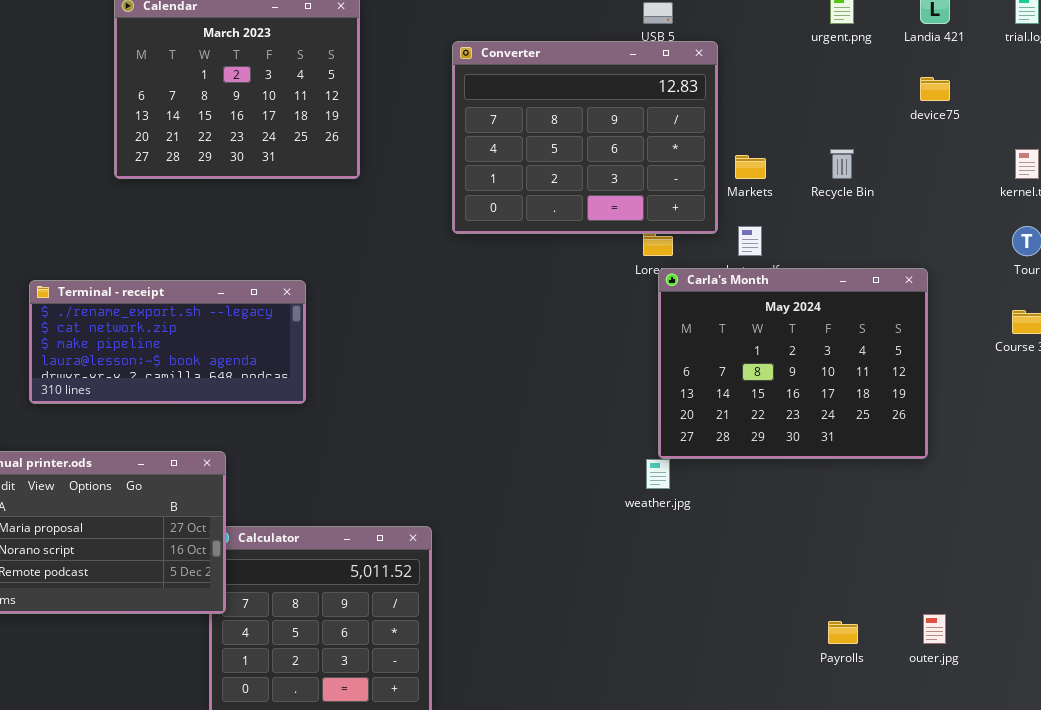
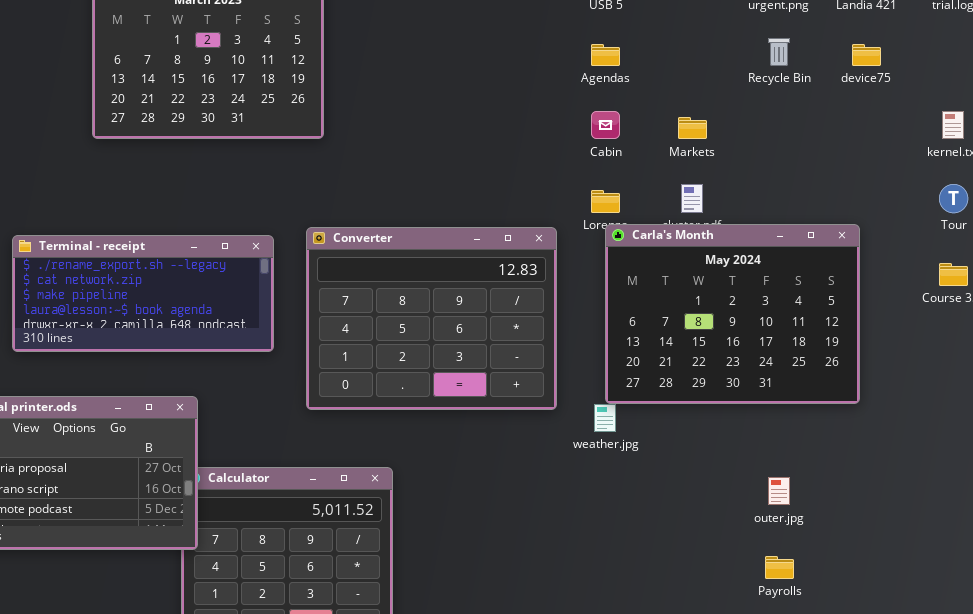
Converter: [452,41,718,234] -> [306,227,557,410], moved
Recycle Bin: [830,149,854,179] -> [768,38,790,66], moved
outer.jpg: [923,614,946,644] -> [768,477,790,505], moved

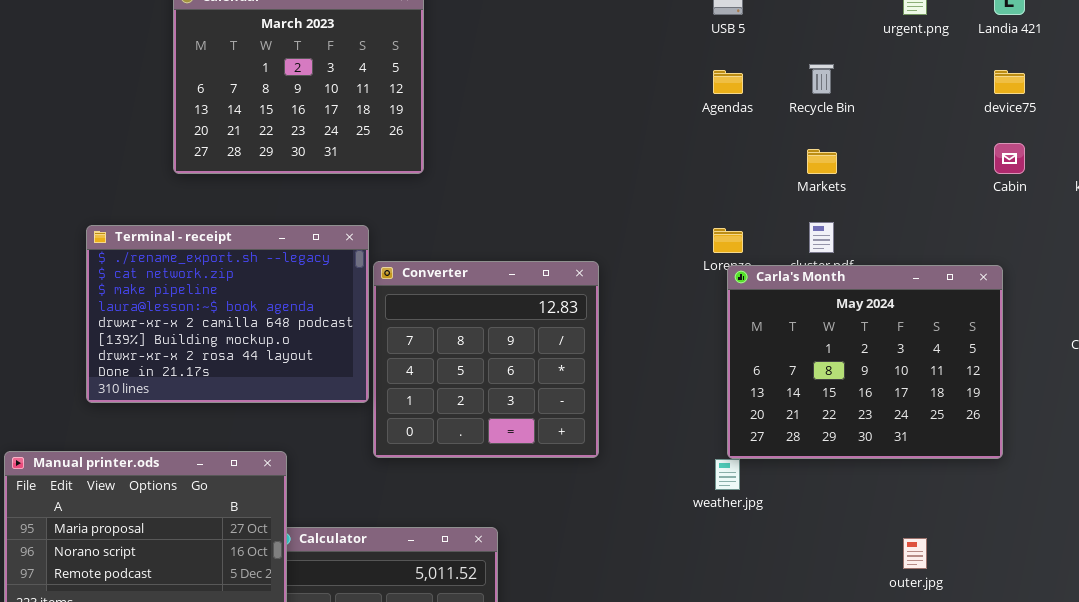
Recycle Bin: [768,38,790,66] -> [809,64,834,94], moved
Cabin: [591,111,620,139] -> [994,143,1025,174], moved
Converter: [306,227,557,410] -> [373,261,599,458], moved, resized
Terminal - receipt: [12,235,274,352] -> [86,225,369,403], resized

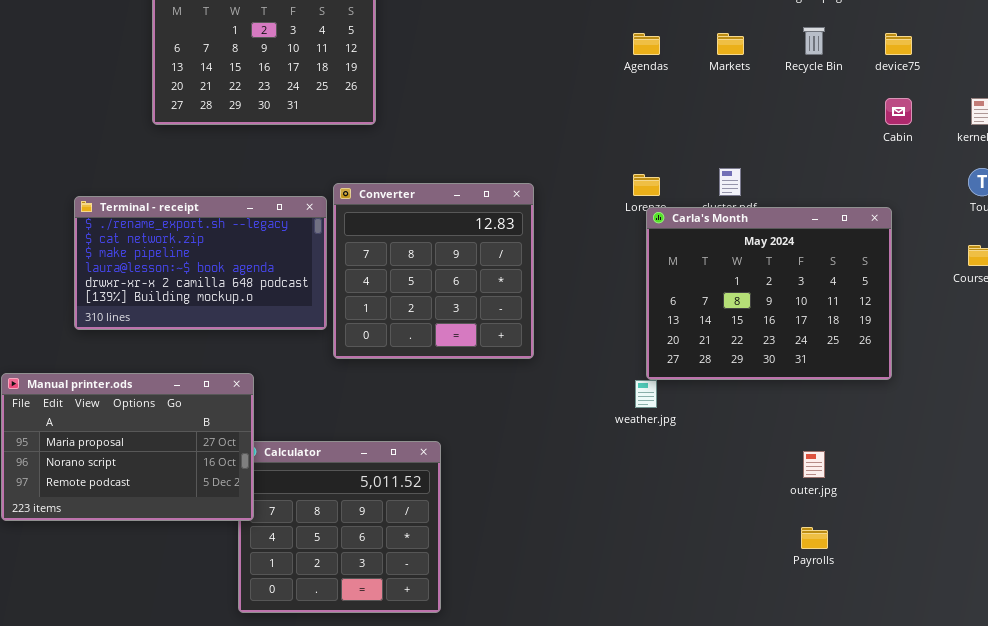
Recycle Bin: [809,64,834,94] -> [803,27,825,55], moved
Markets: [807,149,837,174] -> [717,33,744,55], moved
Terminal - receipt: [86,225,369,403] -> [74,196,327,330], resized
Converter: [373,261,599,458] -> [333,183,534,359], moved

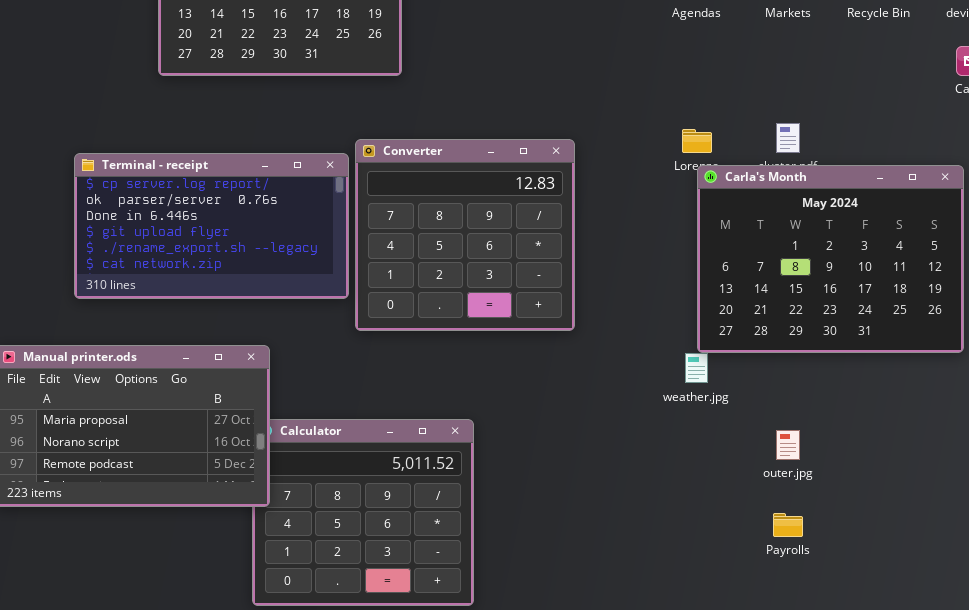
Terminal - receipt: [74,196,327,330] -> [74,153,349,299], scrolled up 4 rows
outer.jpg: [803,451,825,478] -> [776,430,800,460], moved
Payrolls: [801,527,828,549] -> [773,513,803,537], moved

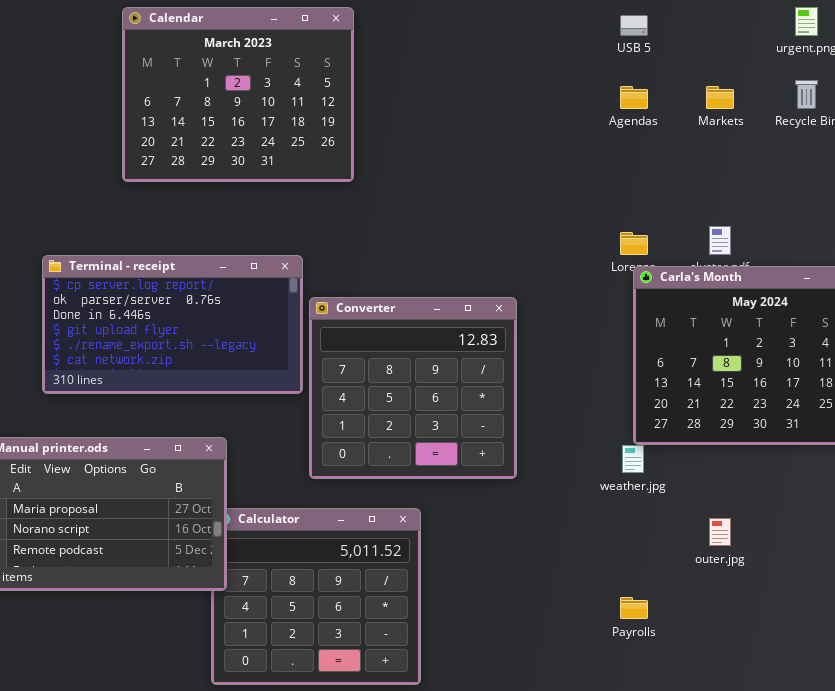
Converter: [355,139,575,331] -> [309,297,517,479], moved
Payrolls: [773,513,803,537] -> [620,597,648,619], moved

